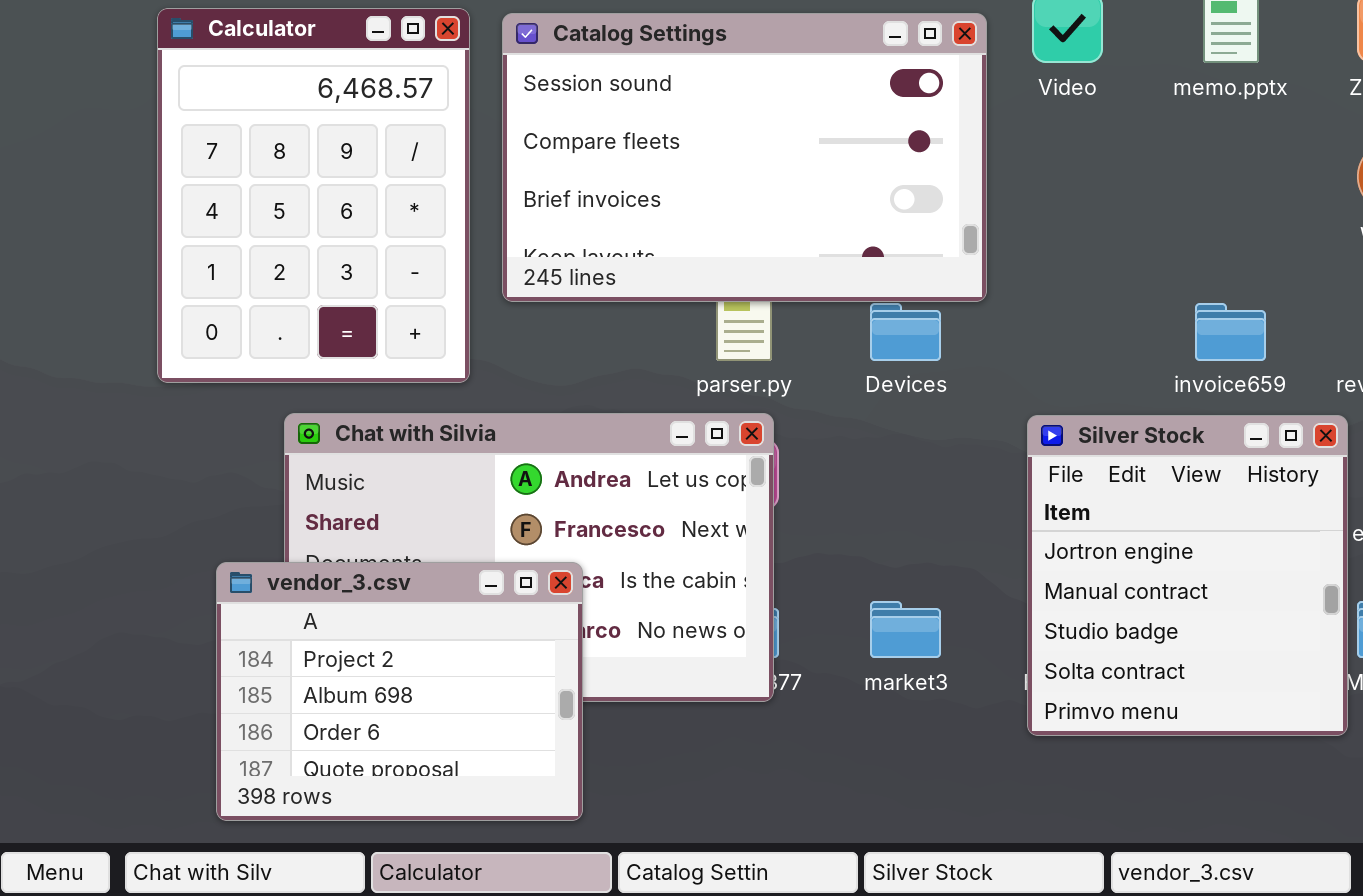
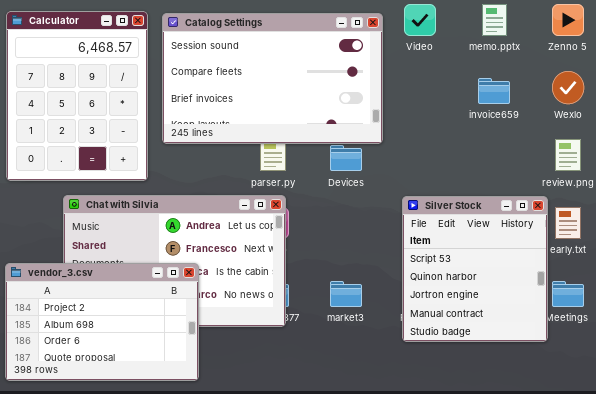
invoice659: [1195,303,1266,361] -> [478,78,510,104], moved
Silver Stock: [1027,415,1348,736] -> [402,196,548,342], scrolled up 2 rows
vendor_3.csv: [216,562,583,821] -> [5,263,199,381], resized

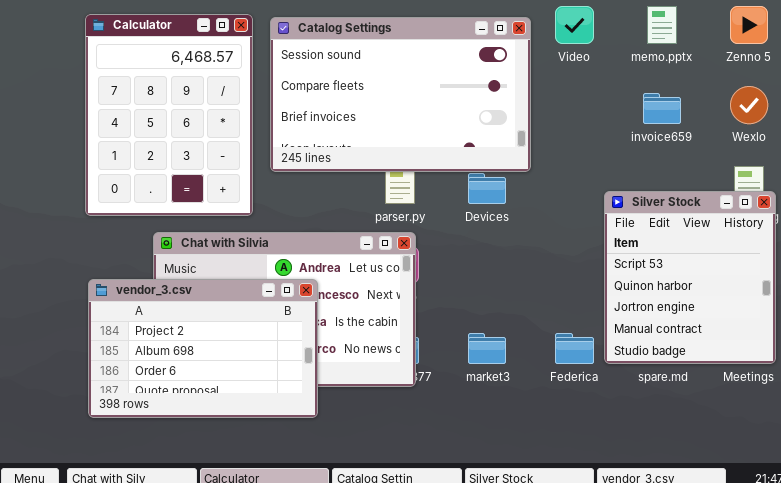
Silver Stock: [402,196,548,342] -> [604,191,776,364], moved
vendor_3.csv: [5,263,199,381] -> [88,279,318,418], moved

